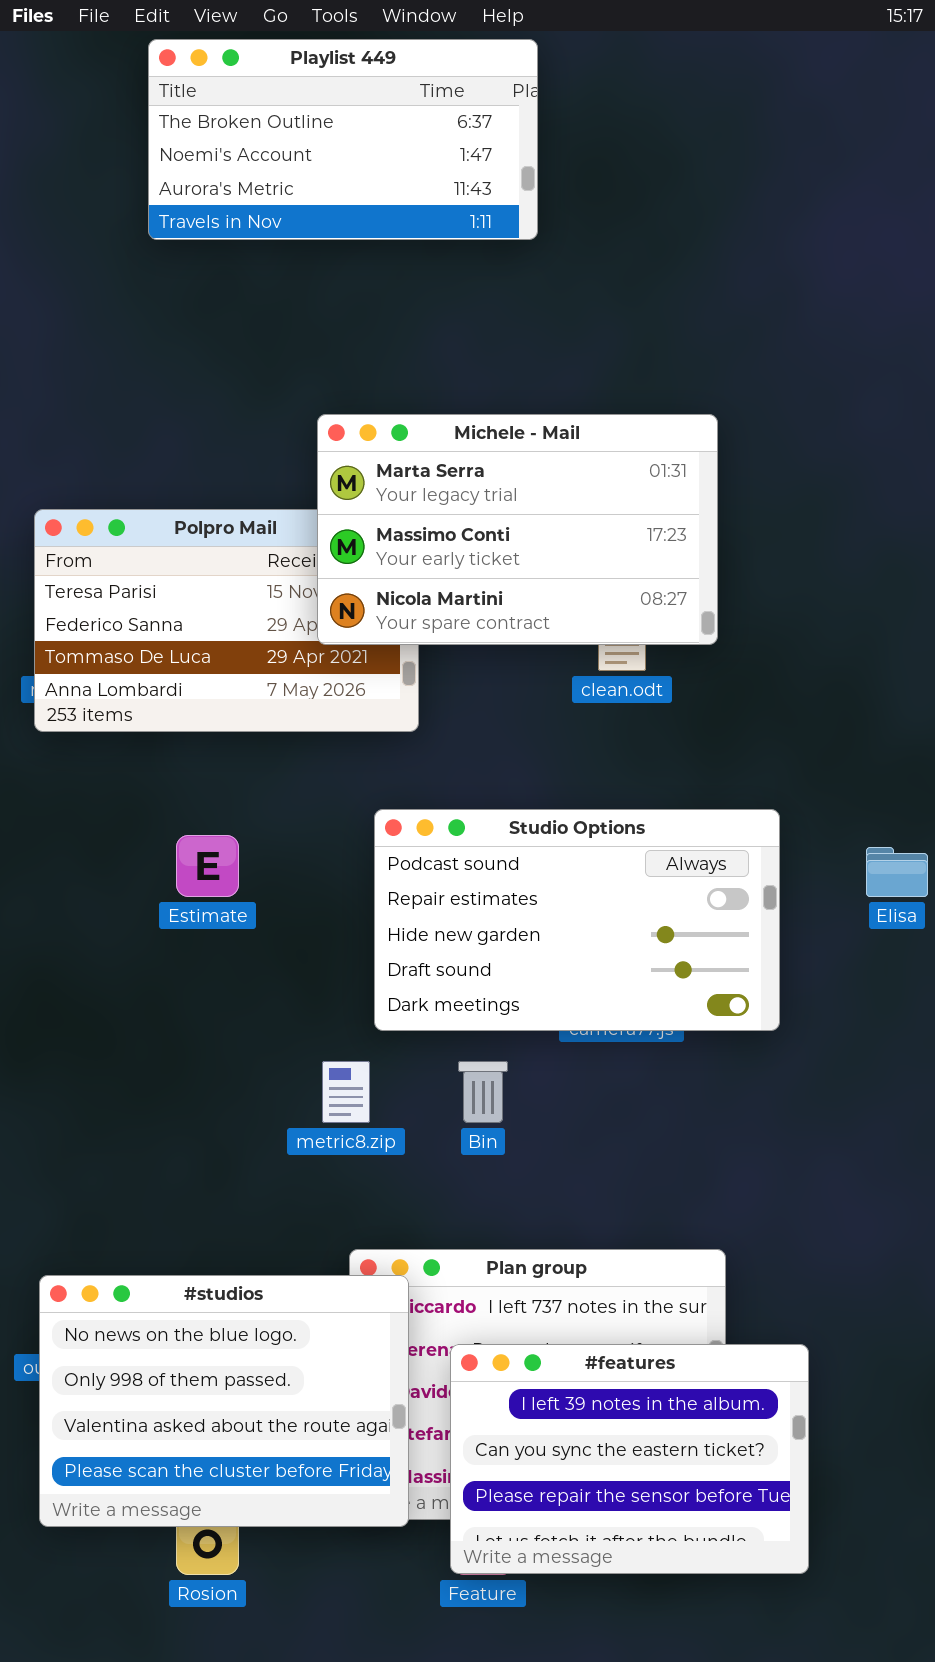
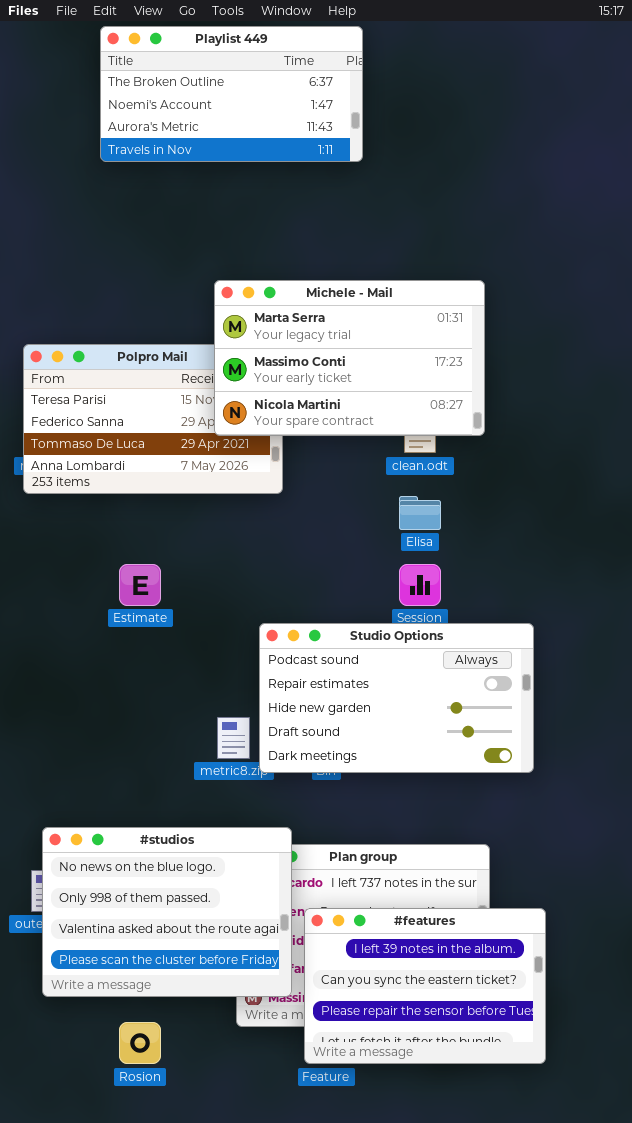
Studio Options: [374,809,780,1031] -> [259,623,534,773], moved
Elisa: [866,847,928,897] -> [399,496,441,530], moved
#studios: [39,1275,409,1527] -> [42,827,292,997], moved

